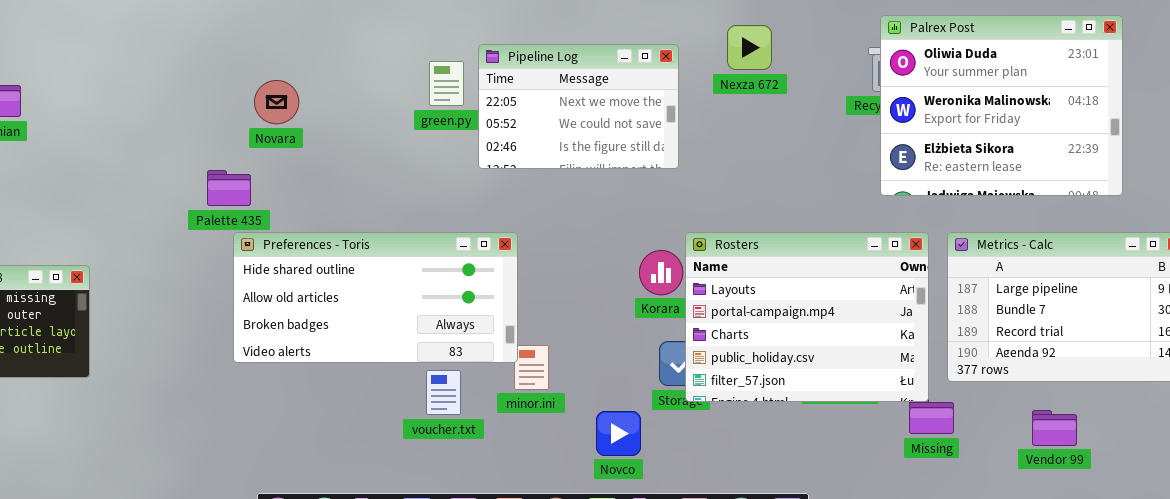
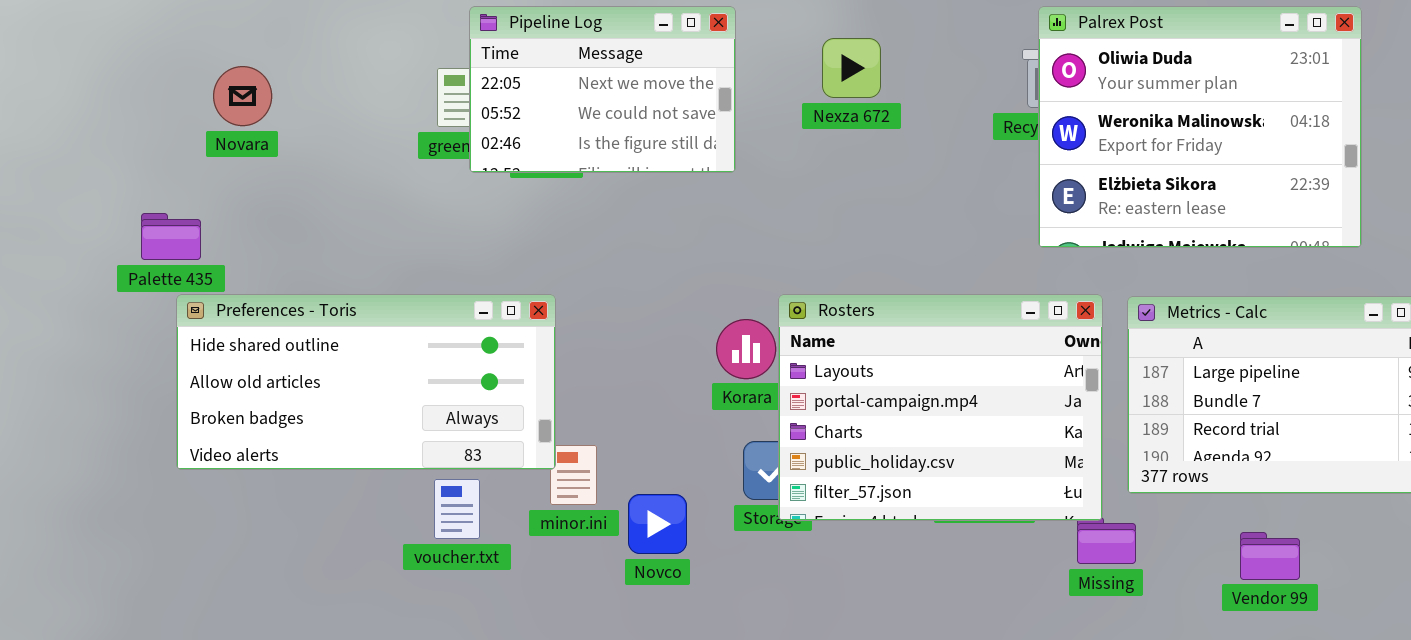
Nexza 672: [727,25,772,70] -> [822,38,881,98], moved
Pipeline Log: [478,44,679,169] -> [469,6,736,173], moved
Novara: [254,80,299,124] -> [213,66,272,126], moved
Novco: [596,411,641,456] -> [628,494,687,554], moved

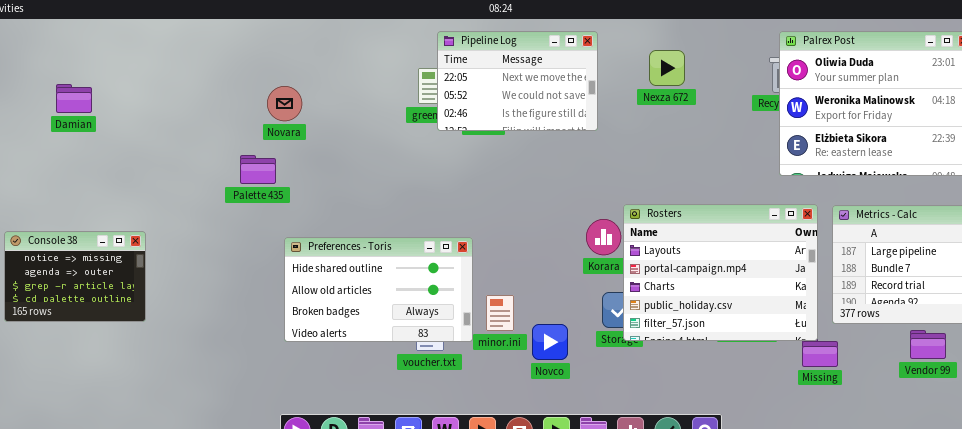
Novara: [213,66,272,126] -> [267,86,302,121], moved
Preferences - Toris: [176,294,556,470] -> [284,237,473,342], moved, resized
Vendor 99: [1240,532,1300,580] -> [910,330,946,359], moved

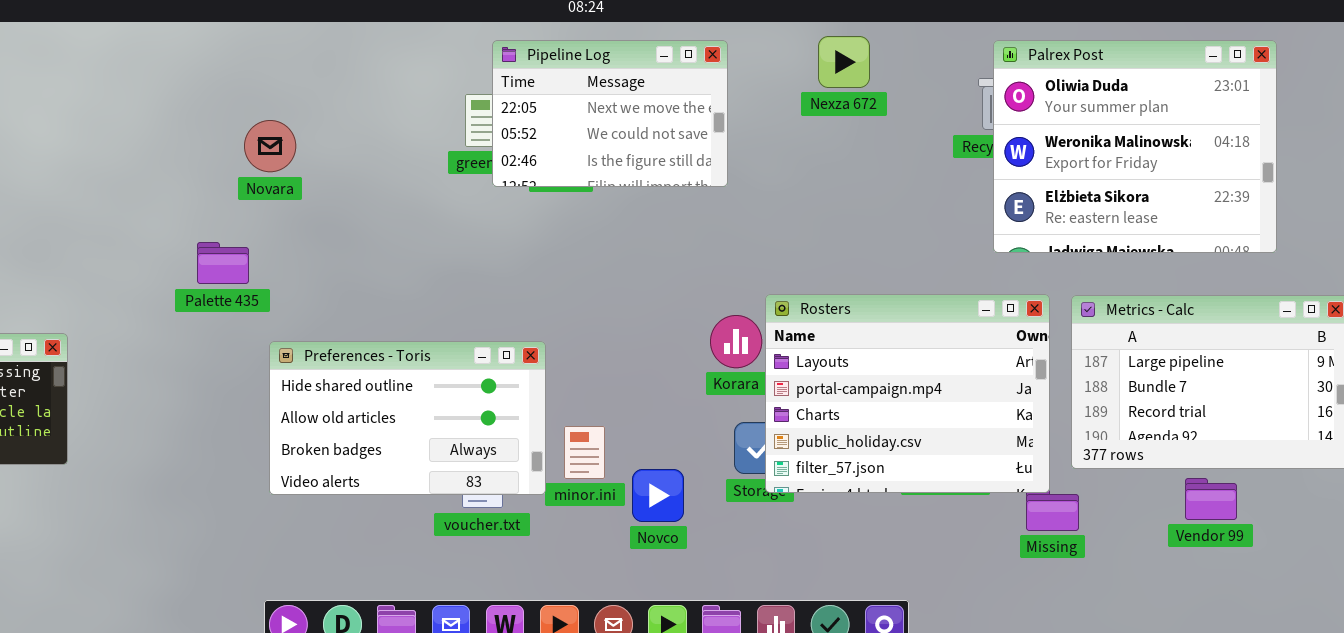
Nexza 672: [649,50,685,86] -> [818,36,870,88], moved
Palette 435: [240,155,276,184] -> [197,242,249,284], moved

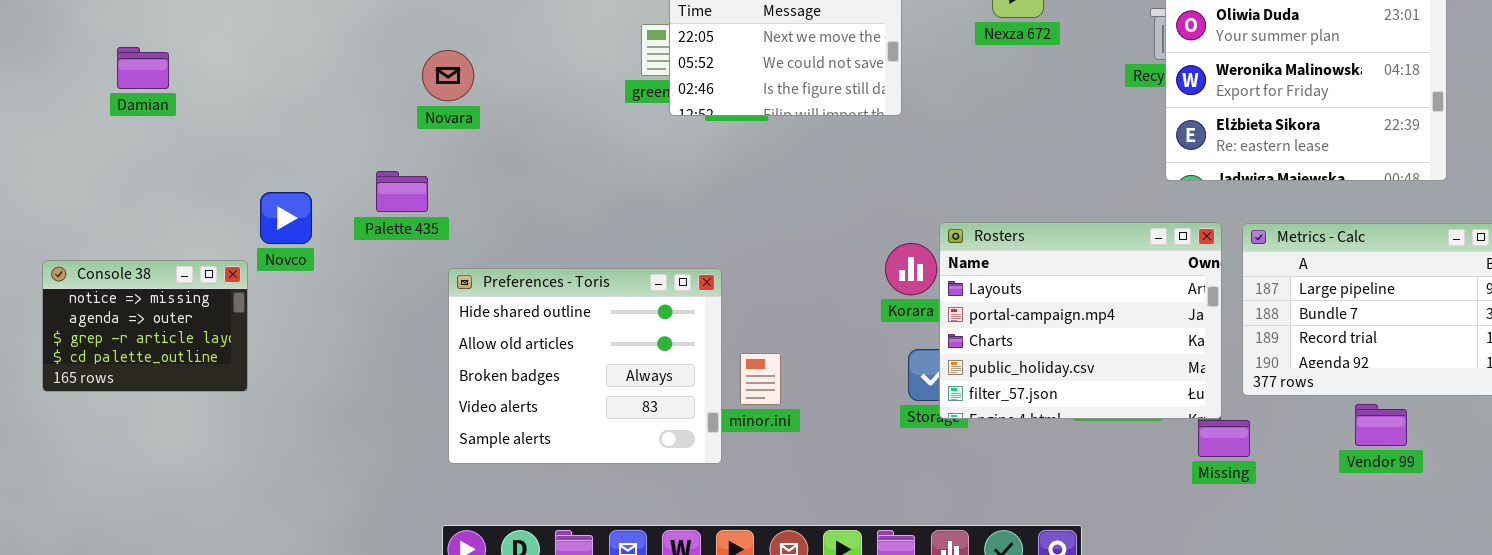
Preferences - Toris: [269,341,546,495] -> [448,268,722,464], resized
Novco: [632,469,684,522] -> [260,192,312,244], moved

